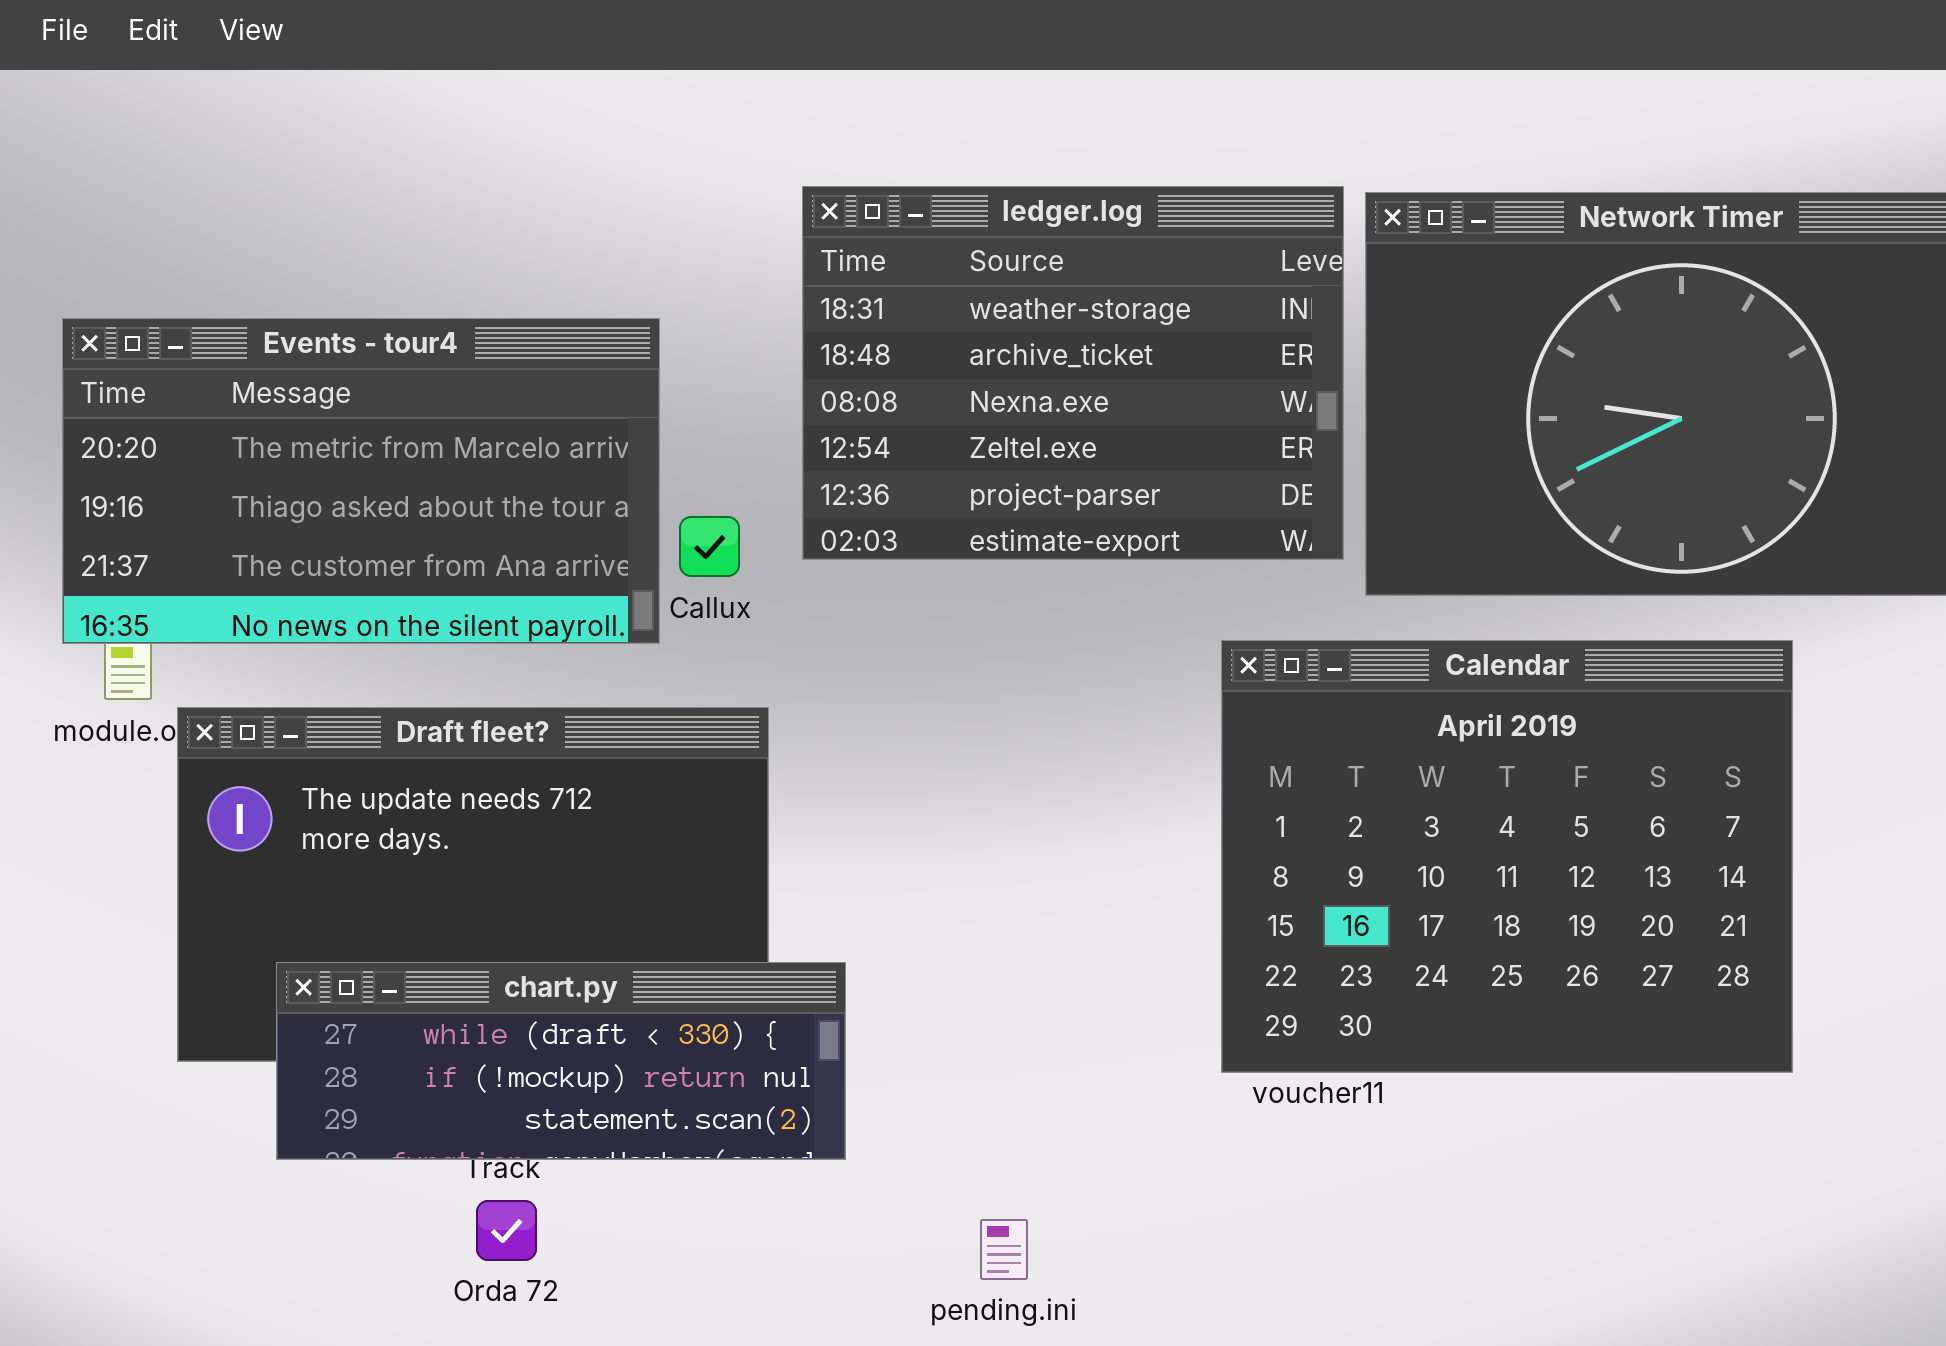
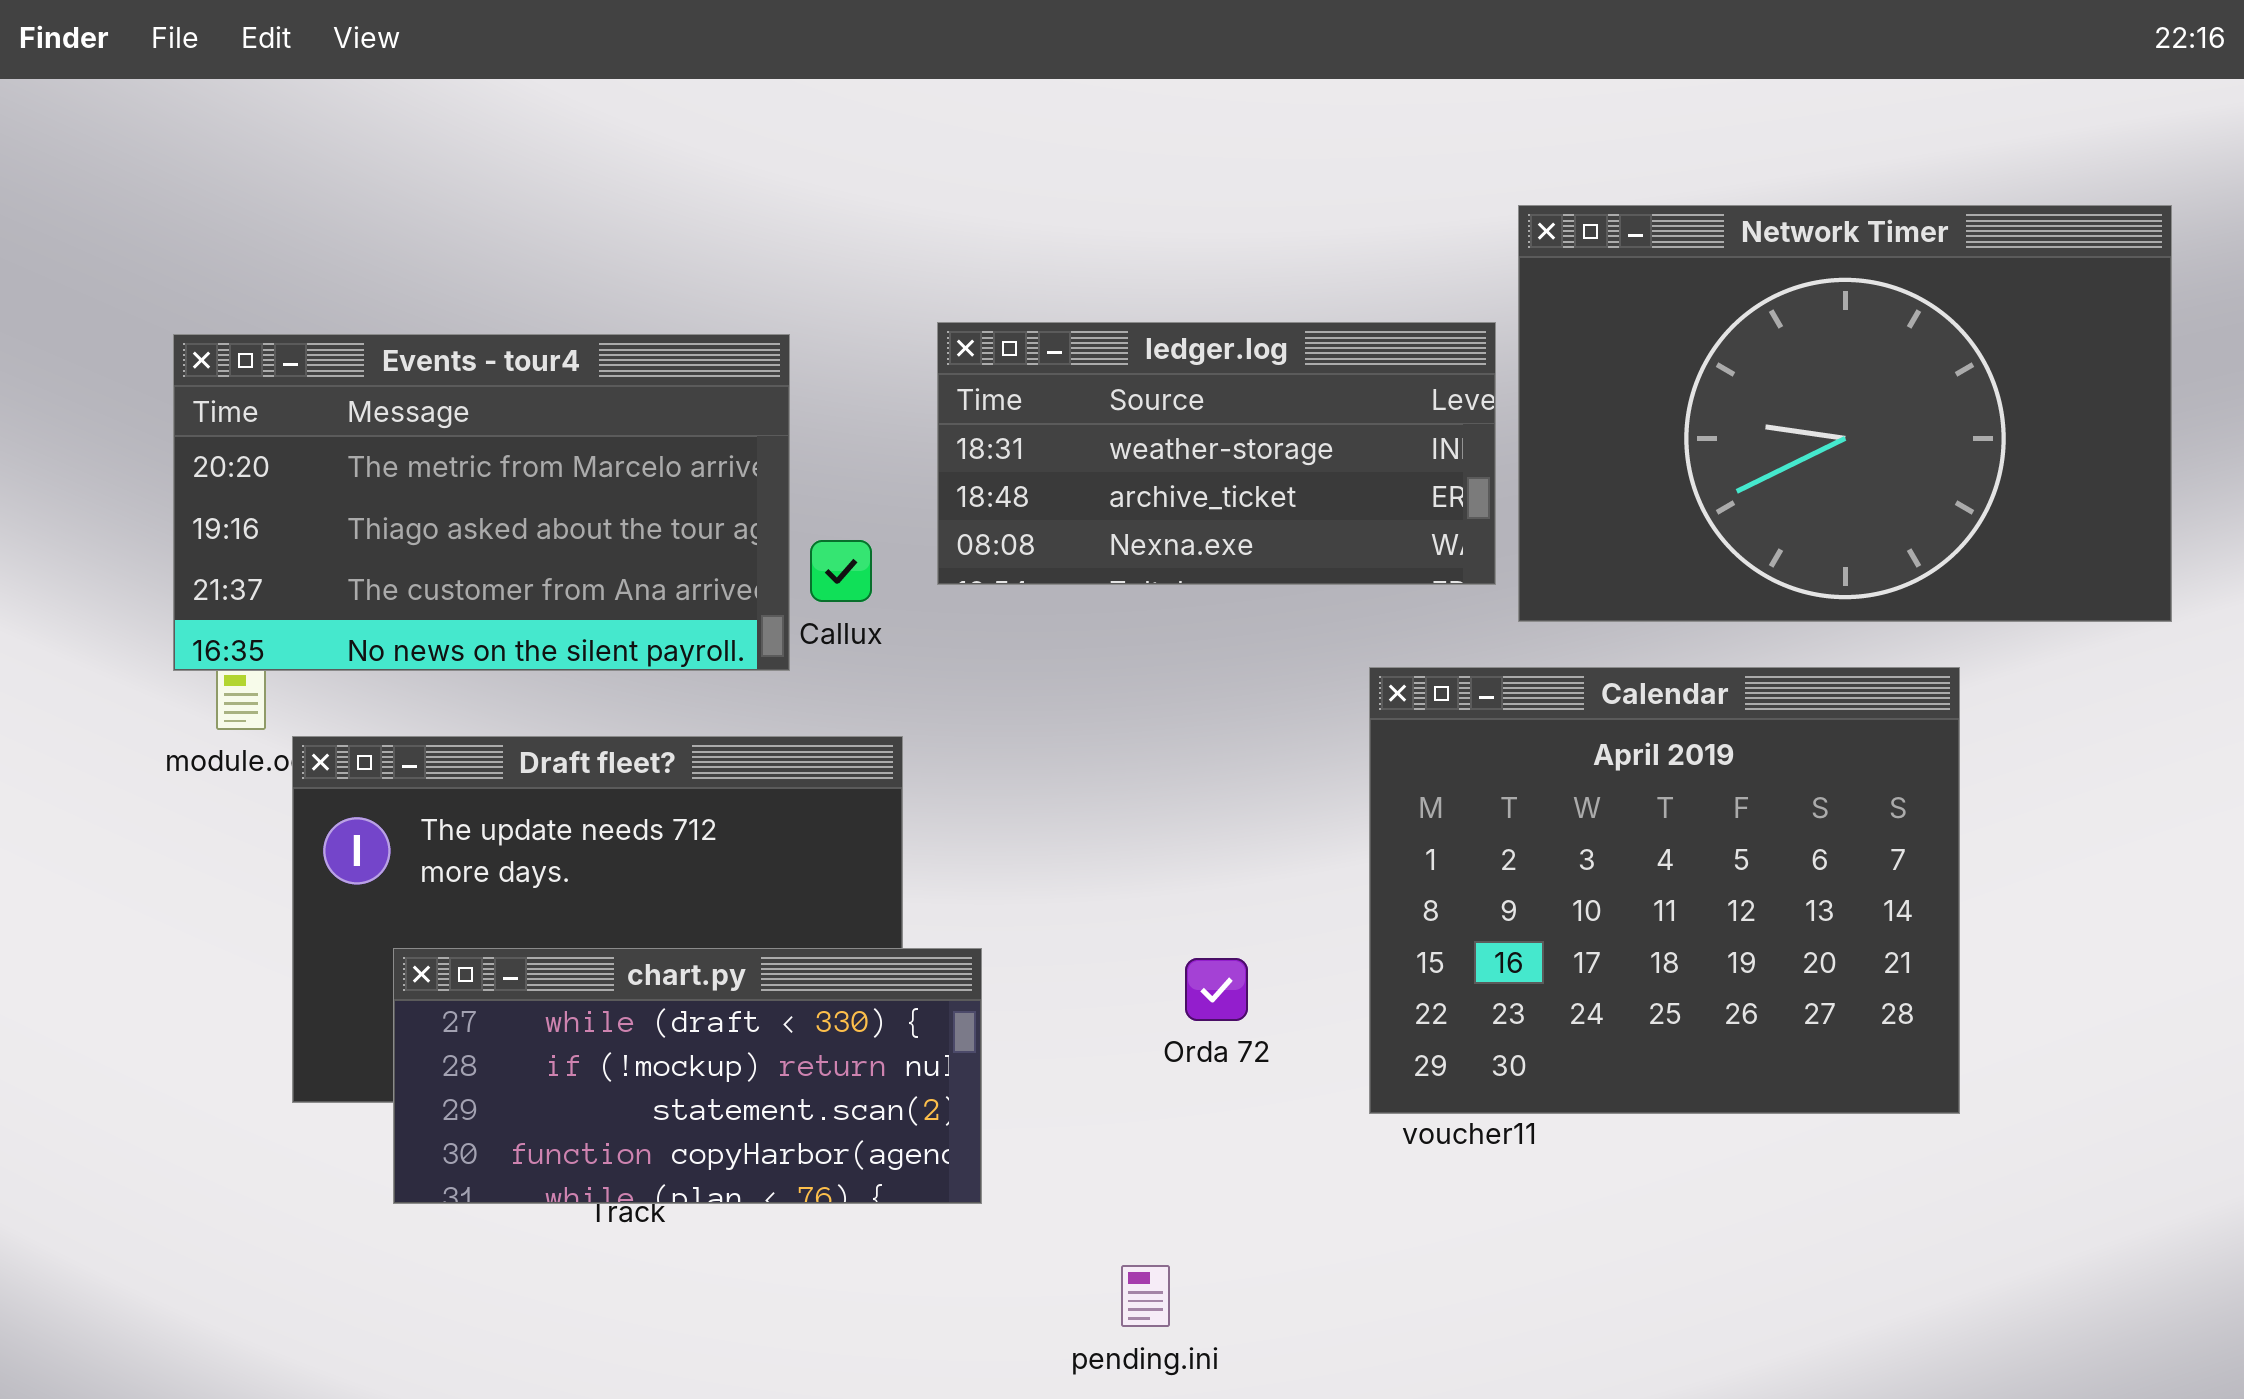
ledger.log: [802,186,1344,560] -> [937,322,1496,585], resized
chart.py: [276,962,846,1160] -> [393,948,982,1204], resized
Orda 72: [476,1200,537,1261] -> [1185,958,1248,1021], moved

